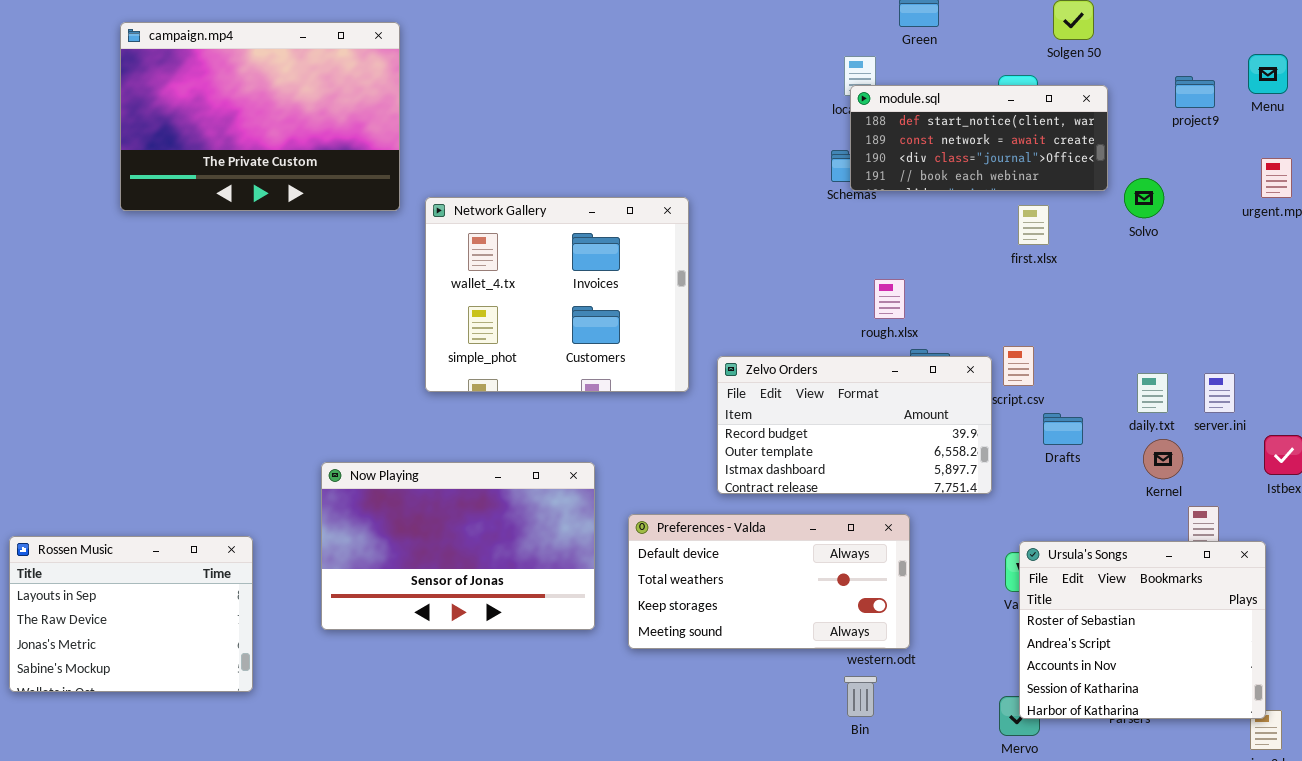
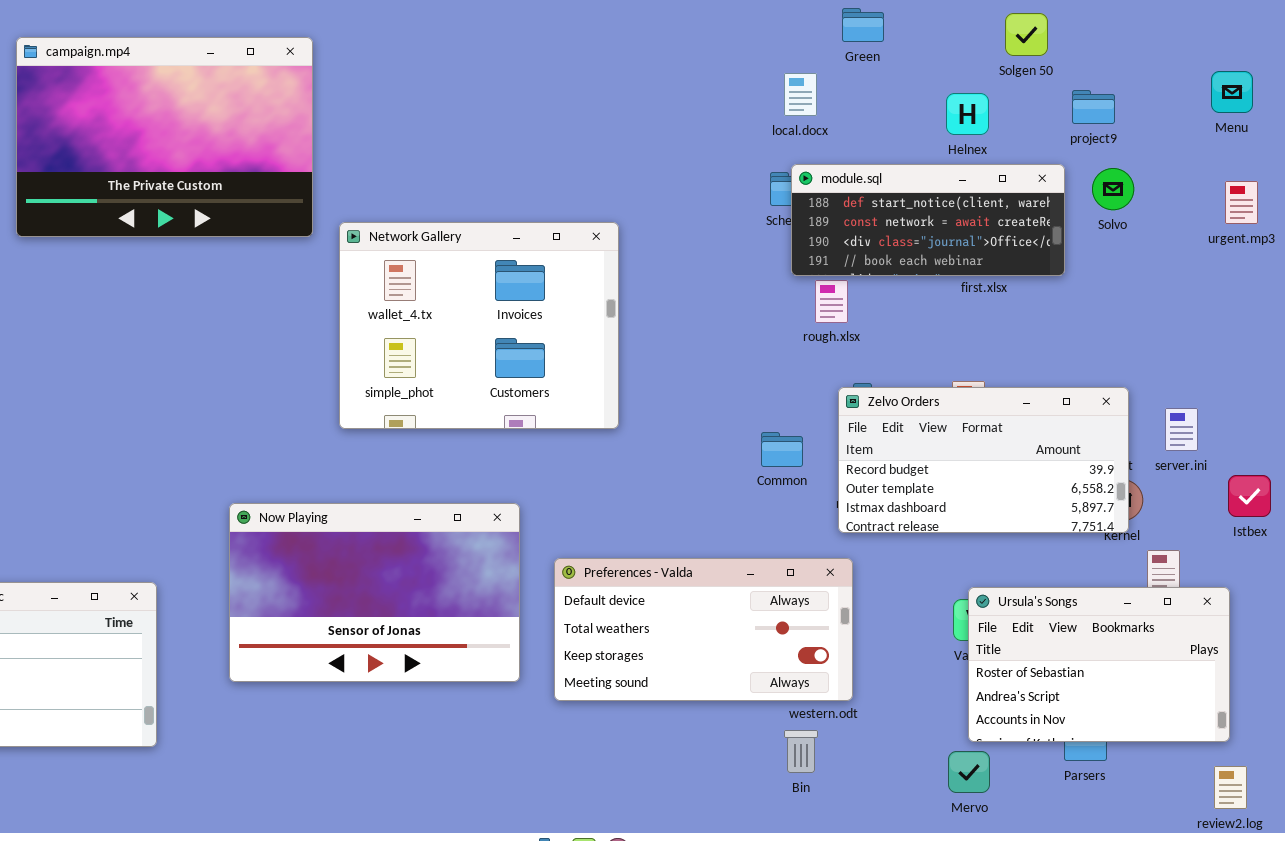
project9: [1175,76,1215,108] -> [1072,90,1115,124], moved
module.sql: [850,85,1108,191] -> [791,164,1065,276], moved
Solvo: [1124,178,1164,218] -> [1092,168,1134,210], moved
rough.xlsx: [874,279,905,319] -> [815,280,848,323], moved
Zelvo Orders: [717,356,992,494] -> [838,387,1129,533], moved
Ursula's Songs: [1019,541,1266,719] -> [968,587,1230,742], resized

